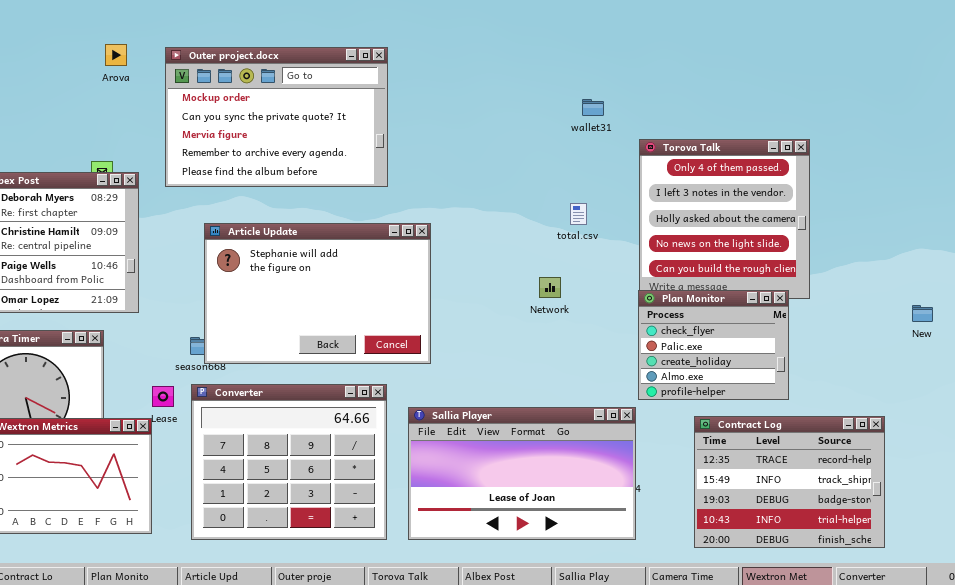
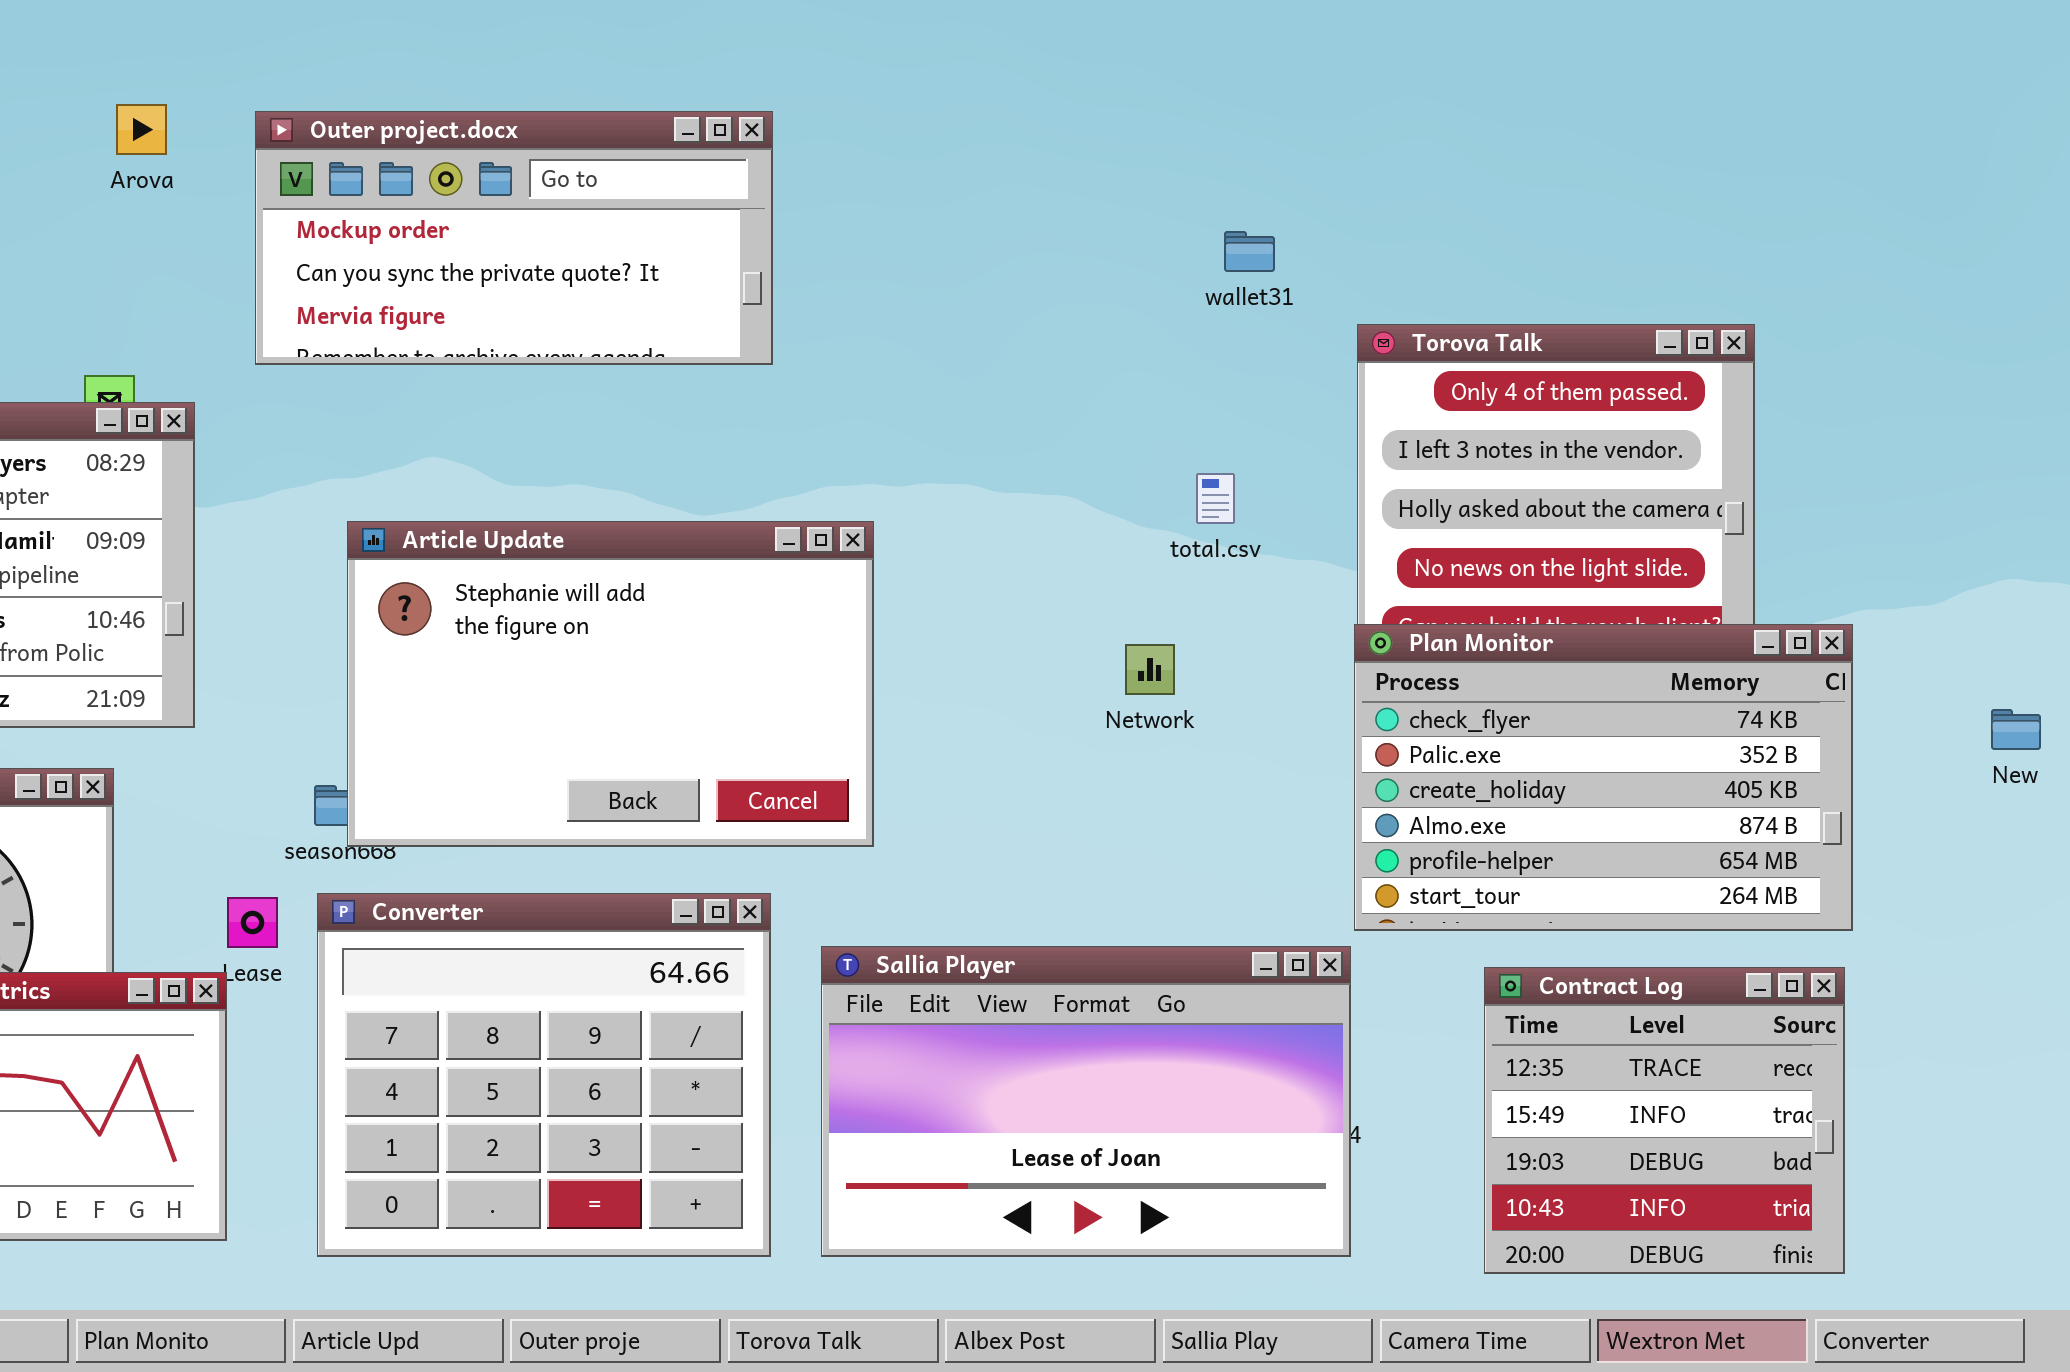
Outer project.docx: [165,47,388,187] -> [255,111,773,365], resized
Plan Monitor: [638,290,789,400] -> [1354,624,1853,931], resized
Contract Log: [694,416,885,548] -> [1484,967,1845,1274], resized

